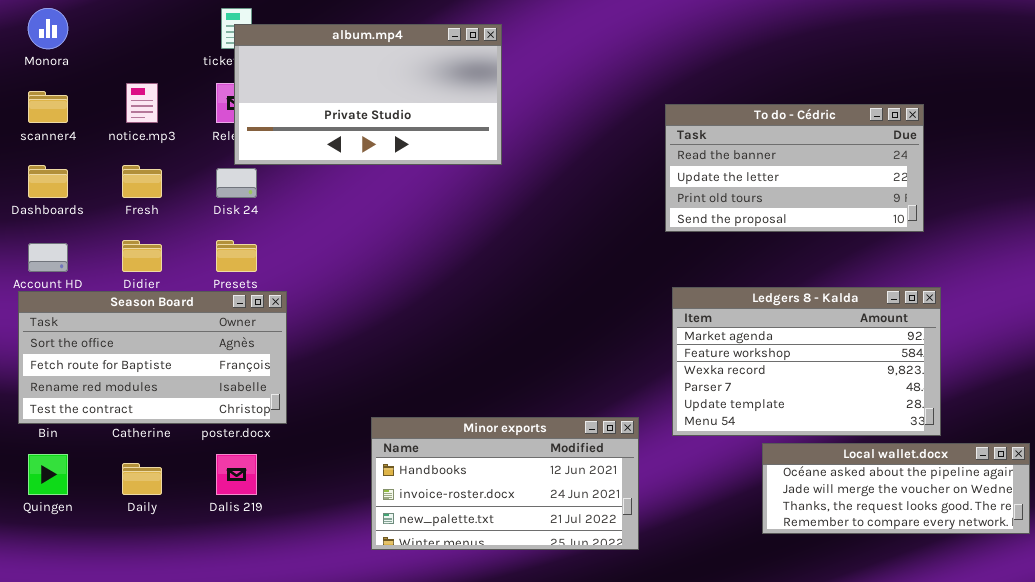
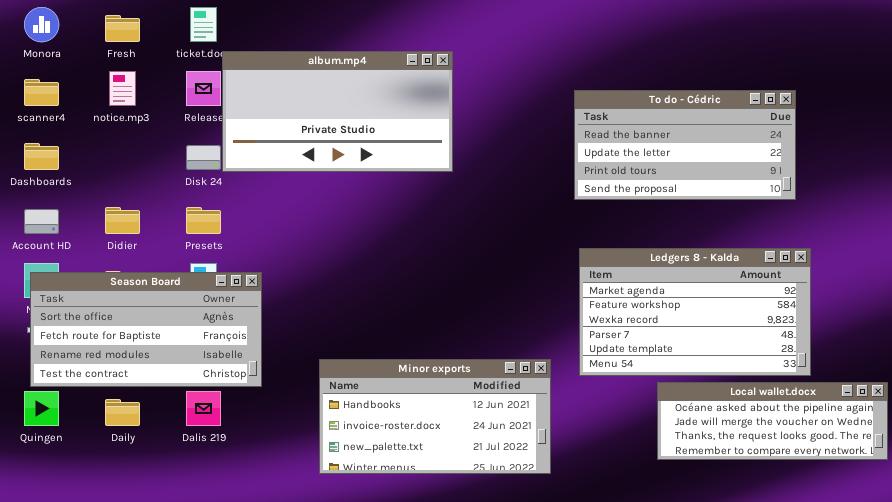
album.mp4: [234,24,502,165] -> [222,51,453,172], moved
Fresh: [122,165,162,198] -> [105,15,140,42], moved
Season Board: [18,291,287,424] -> [30,272,262,387], moved

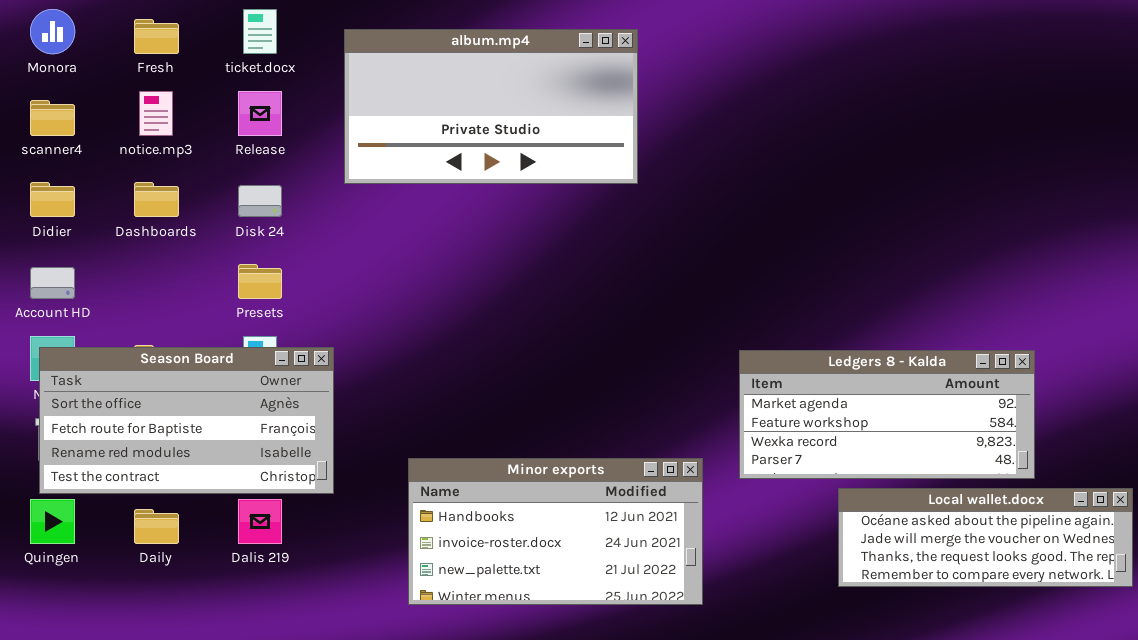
album.mp4: [222,51,453,172] -> [344,29,638,184], moved
To do - Cédric: [574,90,796,200] -> none, closed
Dashboards: [24,143,59,170] -> [134,182,179,217], moved
Didier: [105,207,140,234] -> [30,182,75,217], moved
Ledgers 8 - Kalda: [579,248,811,376] -> [739,350,1035,479], resized

